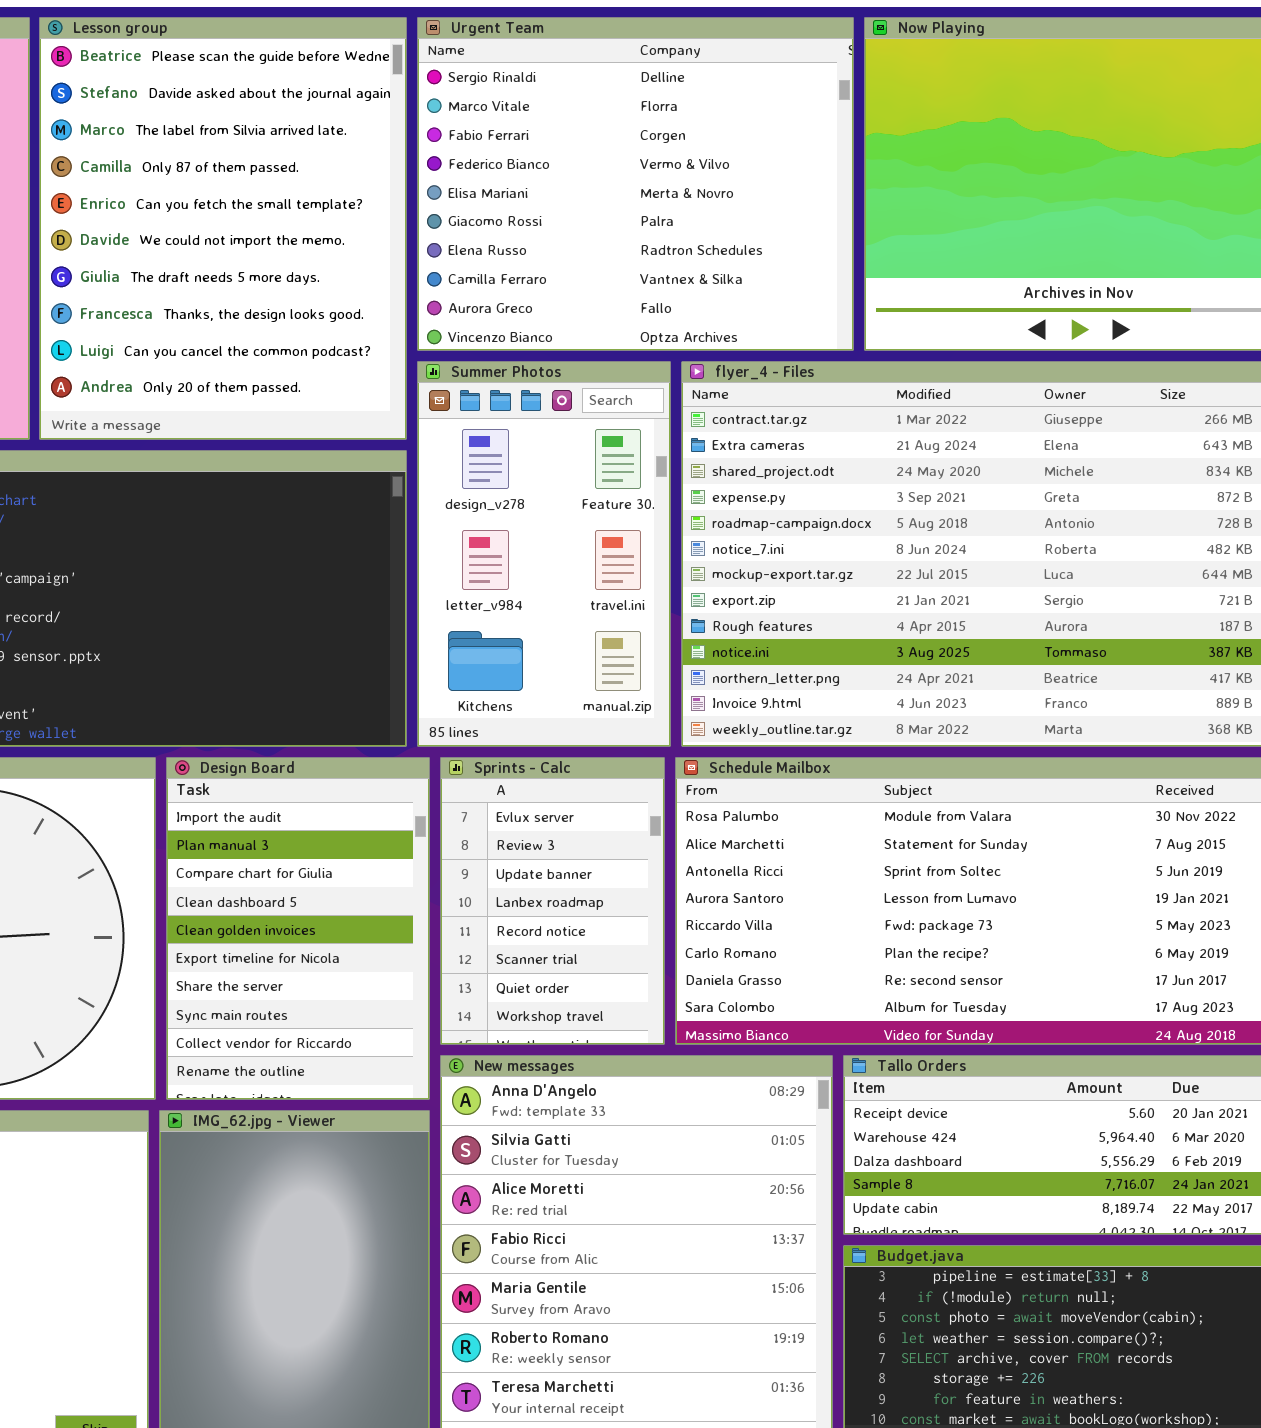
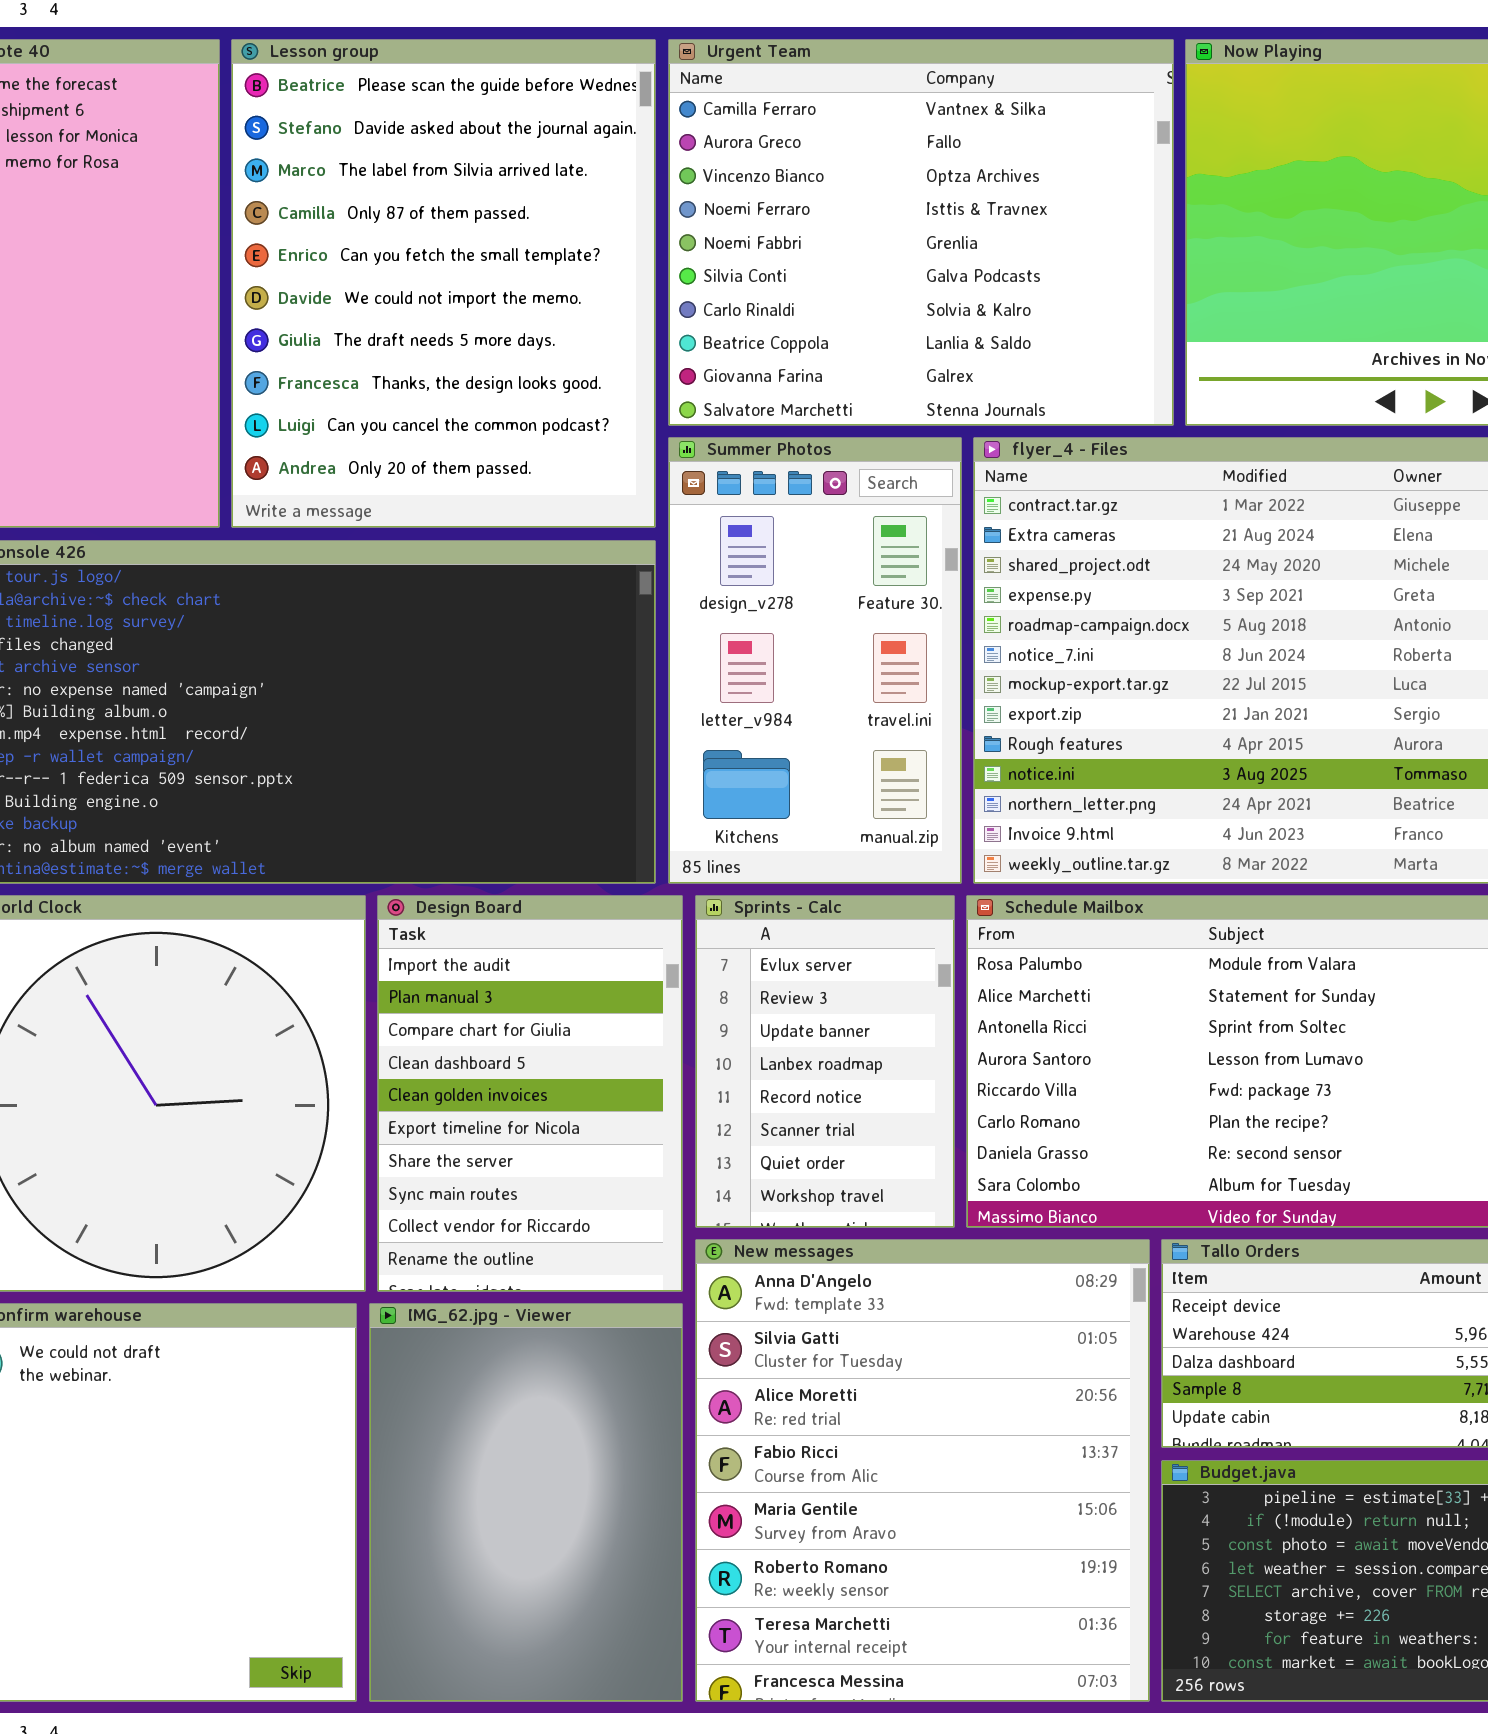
Urgent Team: [417,17,854,351] -> [668,39,1174,426], scrolled down 7 rows

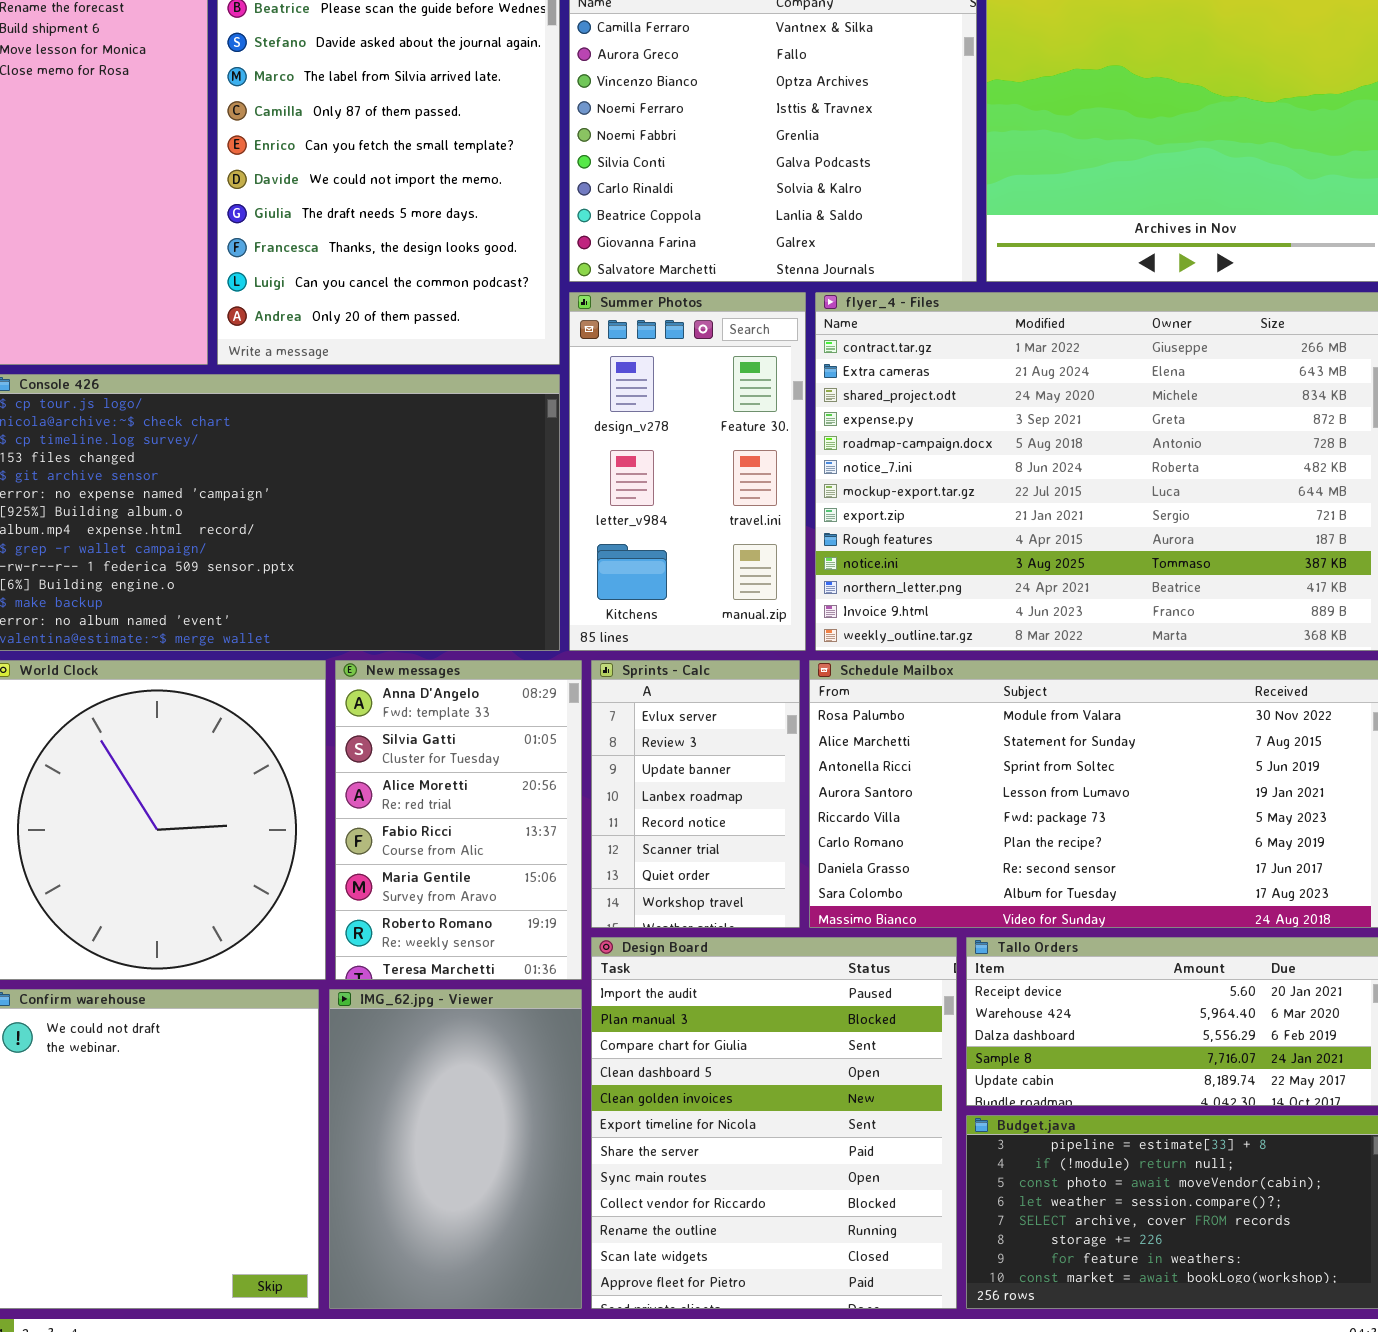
Design Board: [377,895,683,1292] -> [591,937,957,1309], moved, resized
New messages: [695,1239,1150,1702] -> [335,660,582,980], moved, resized

